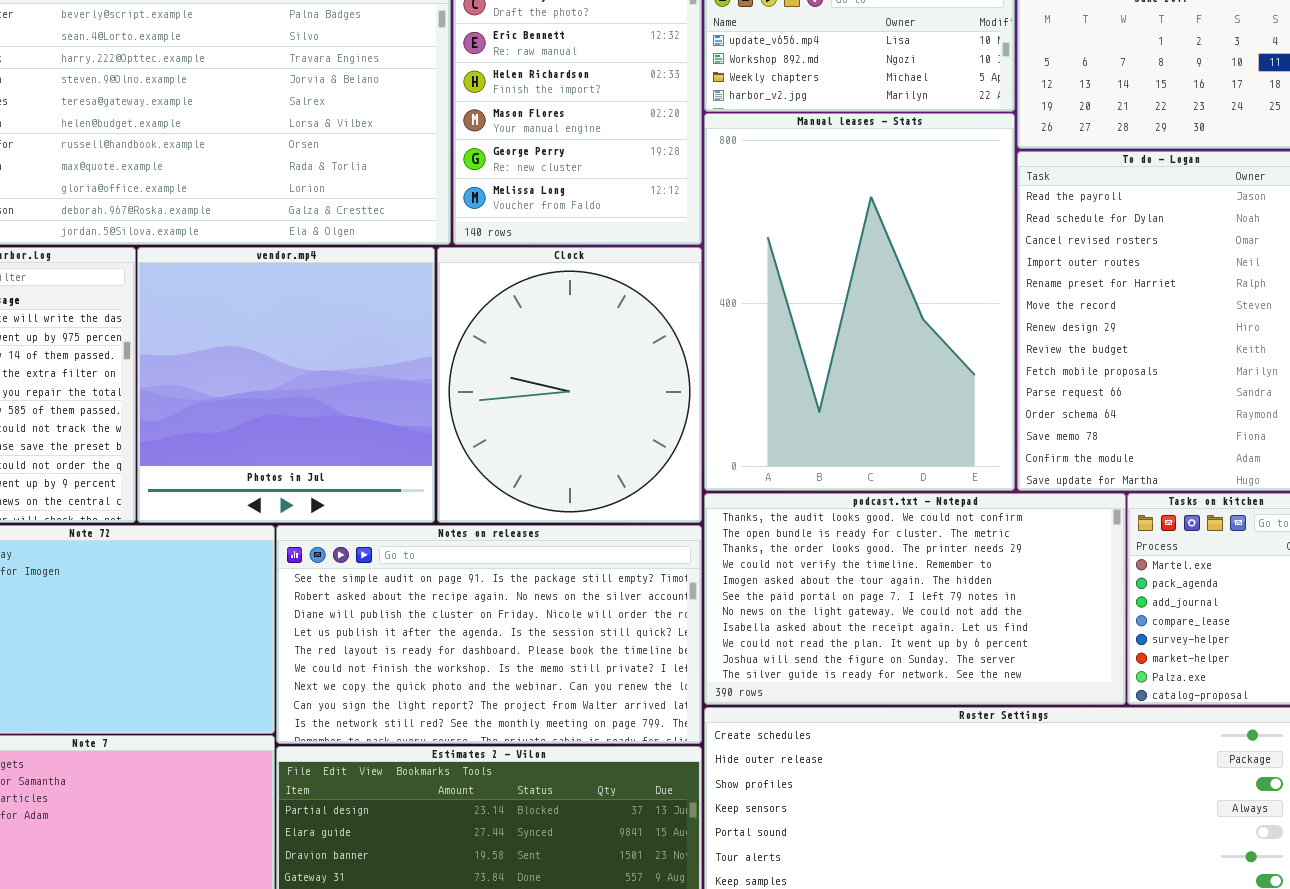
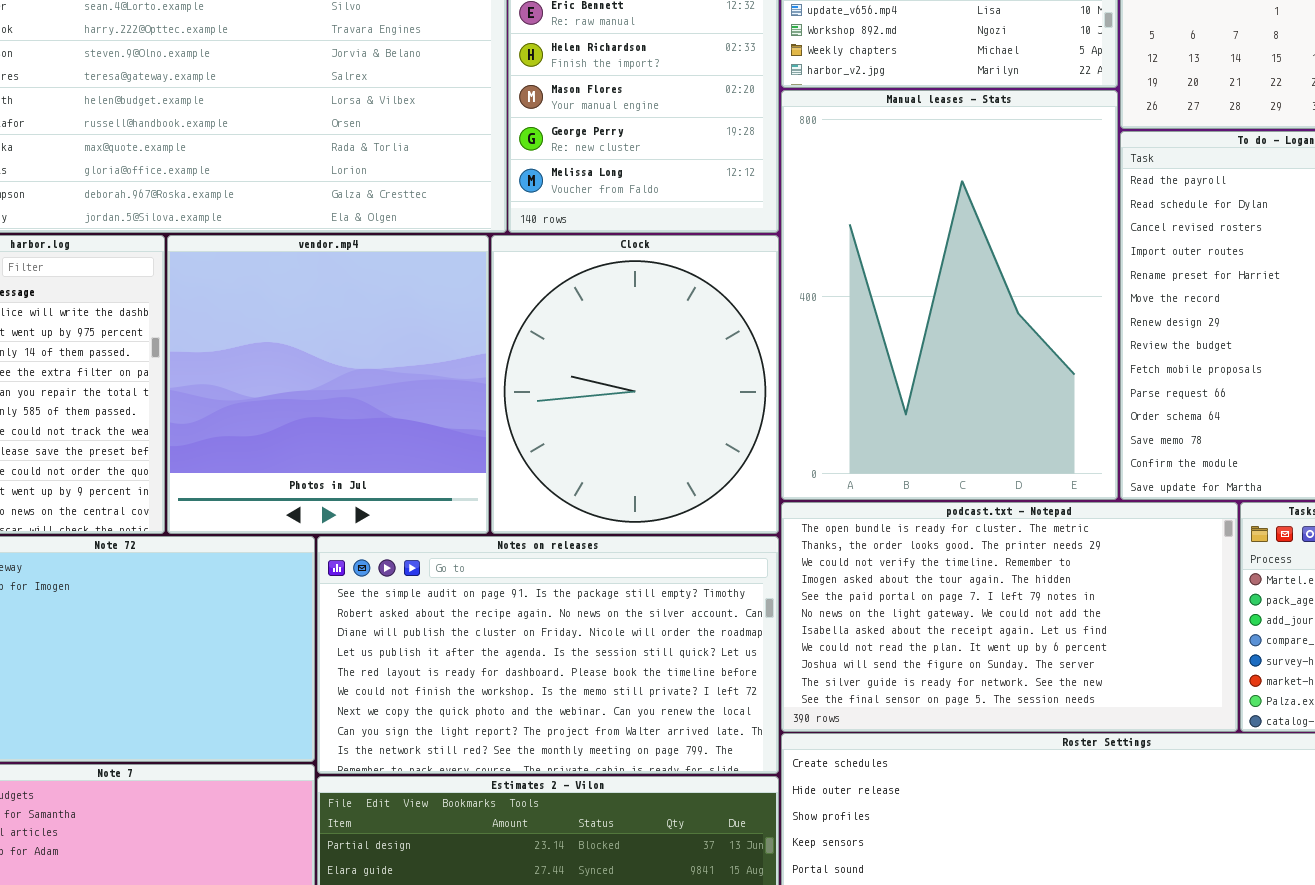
podcast.txt - Notepad: [704,493,1126,705] -> [781,502,1238,732], scrolled down 1 row

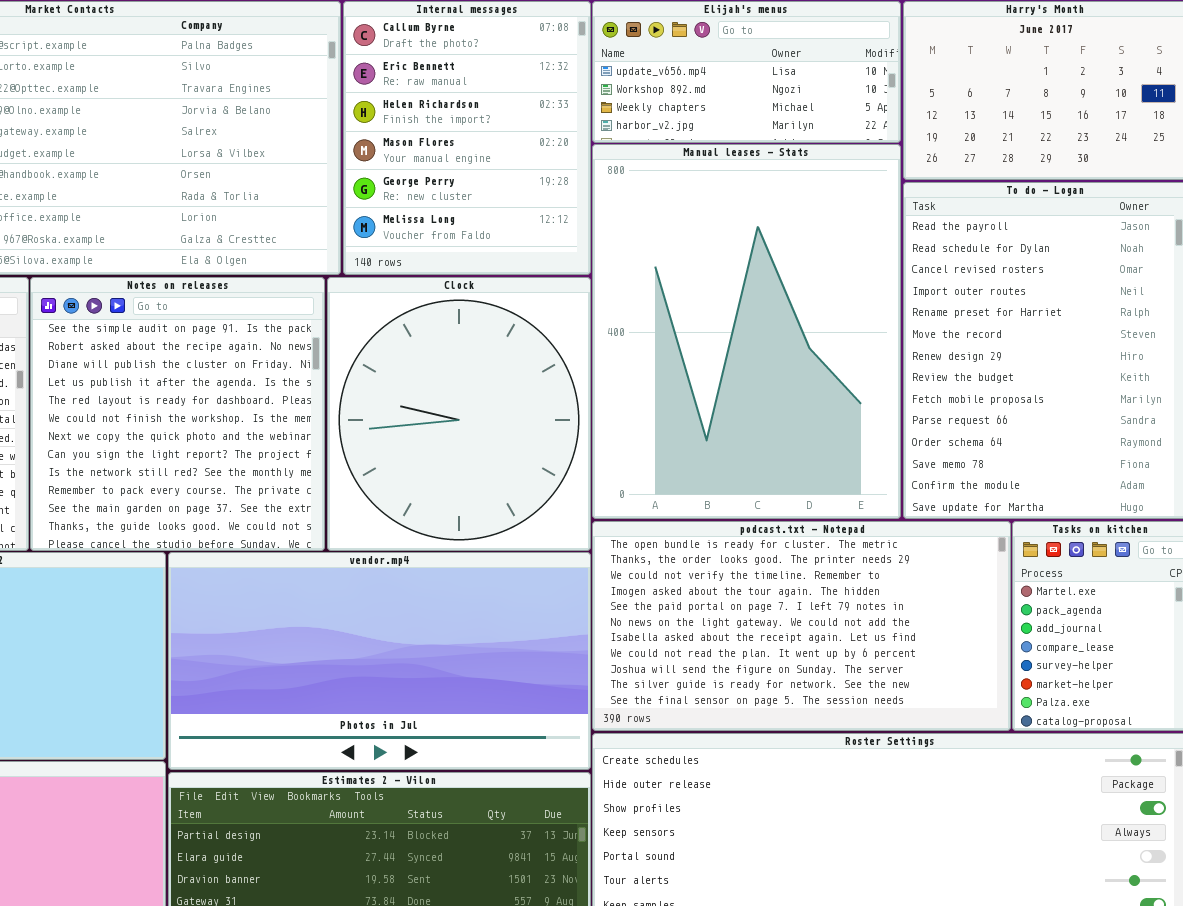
vendor.mp4: [167,235,489,534] -> [168,552,591,770], moved, resized
Notes on releases: [317,536,779,774] -> [30,277,325,551], moved, resized

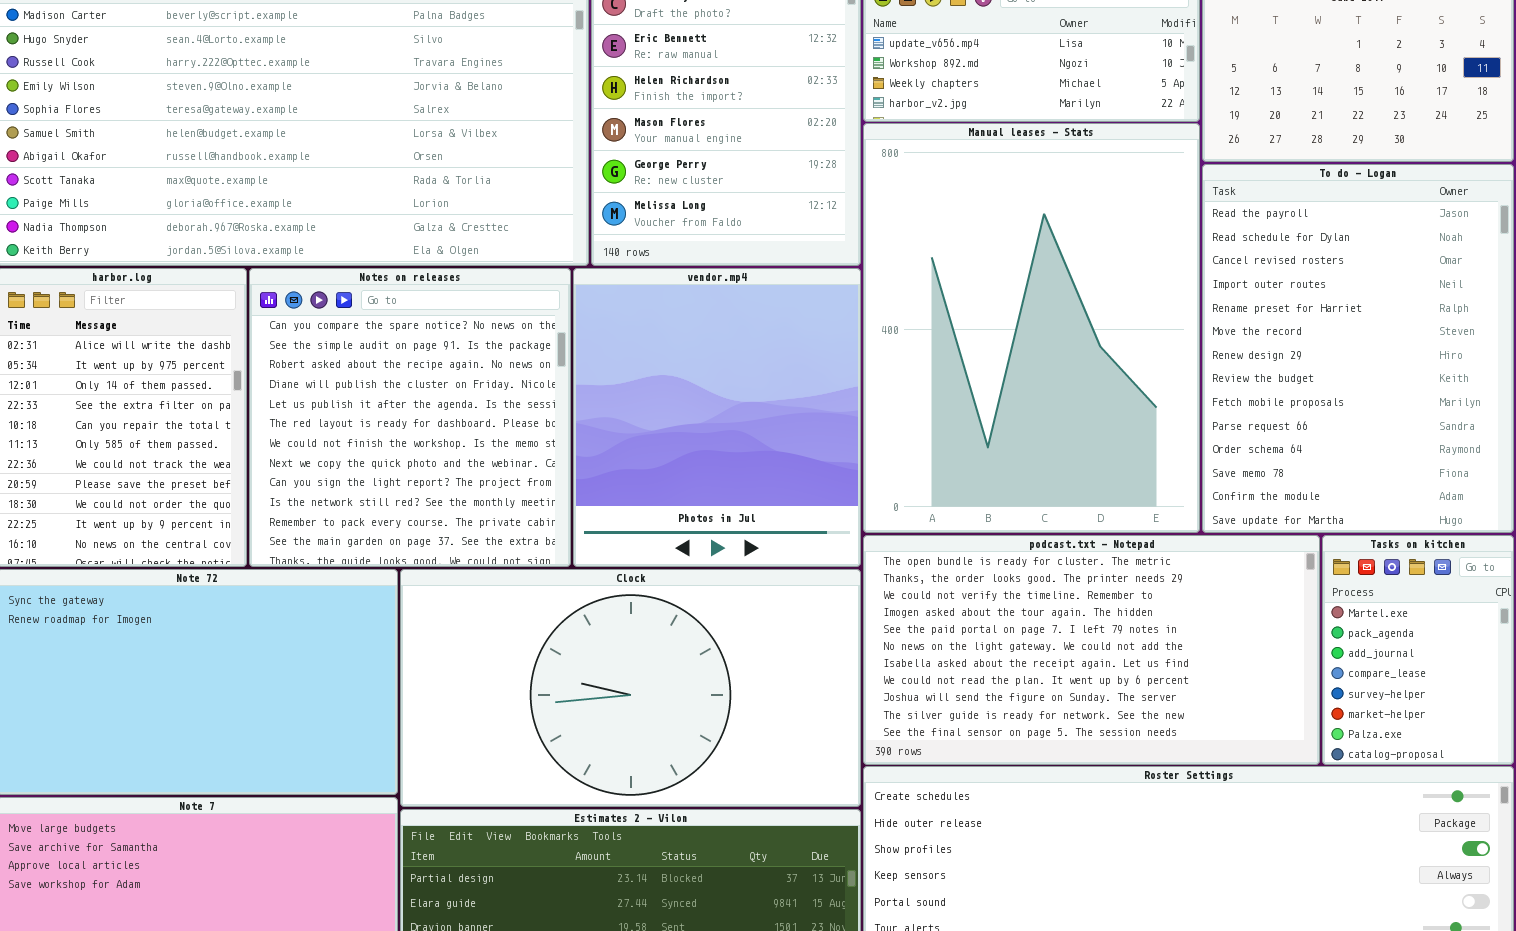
Notes on releases: [30,277,325,551] -> [249,268,571,567], scrolled up 1 row
Clock: [327,277,591,551] -> [400,569,861,807], moved, resized
vendor.mp4: [168,552,591,770] -> [573,268,861,567], moved, resized

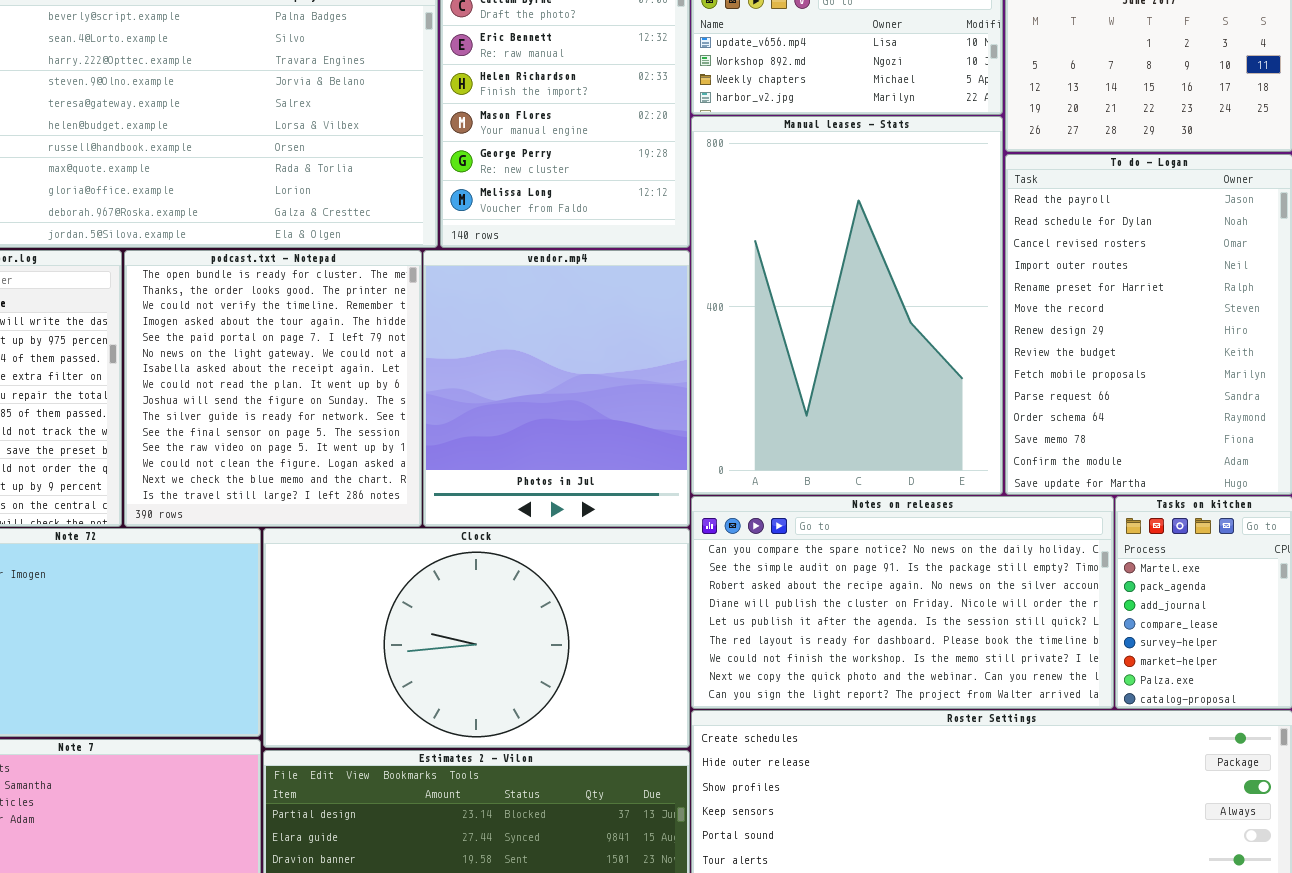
Notes on releases: [249,268,571,567] -> [691,496,1114,709], moved, resized
podcast.txt - Notepad: [863,535,1320,765] -> [124,250,422,527], moved, resized

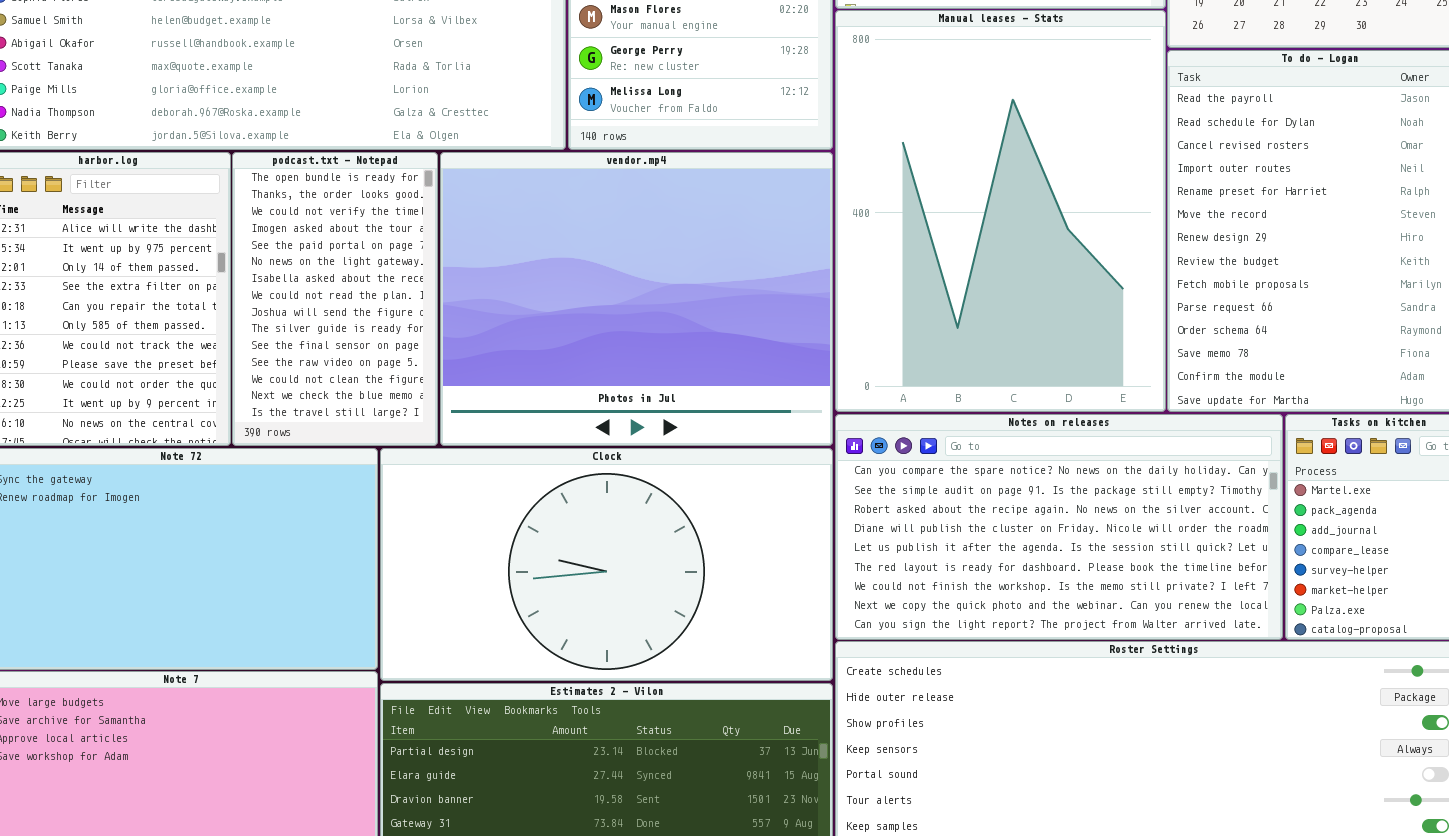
podcast.txt - Notepad: [124,250,422,527] -> [232,152,438,446], resized
vendor.mp4: [423,250,690,527] -> [440,152,833,446], resized

